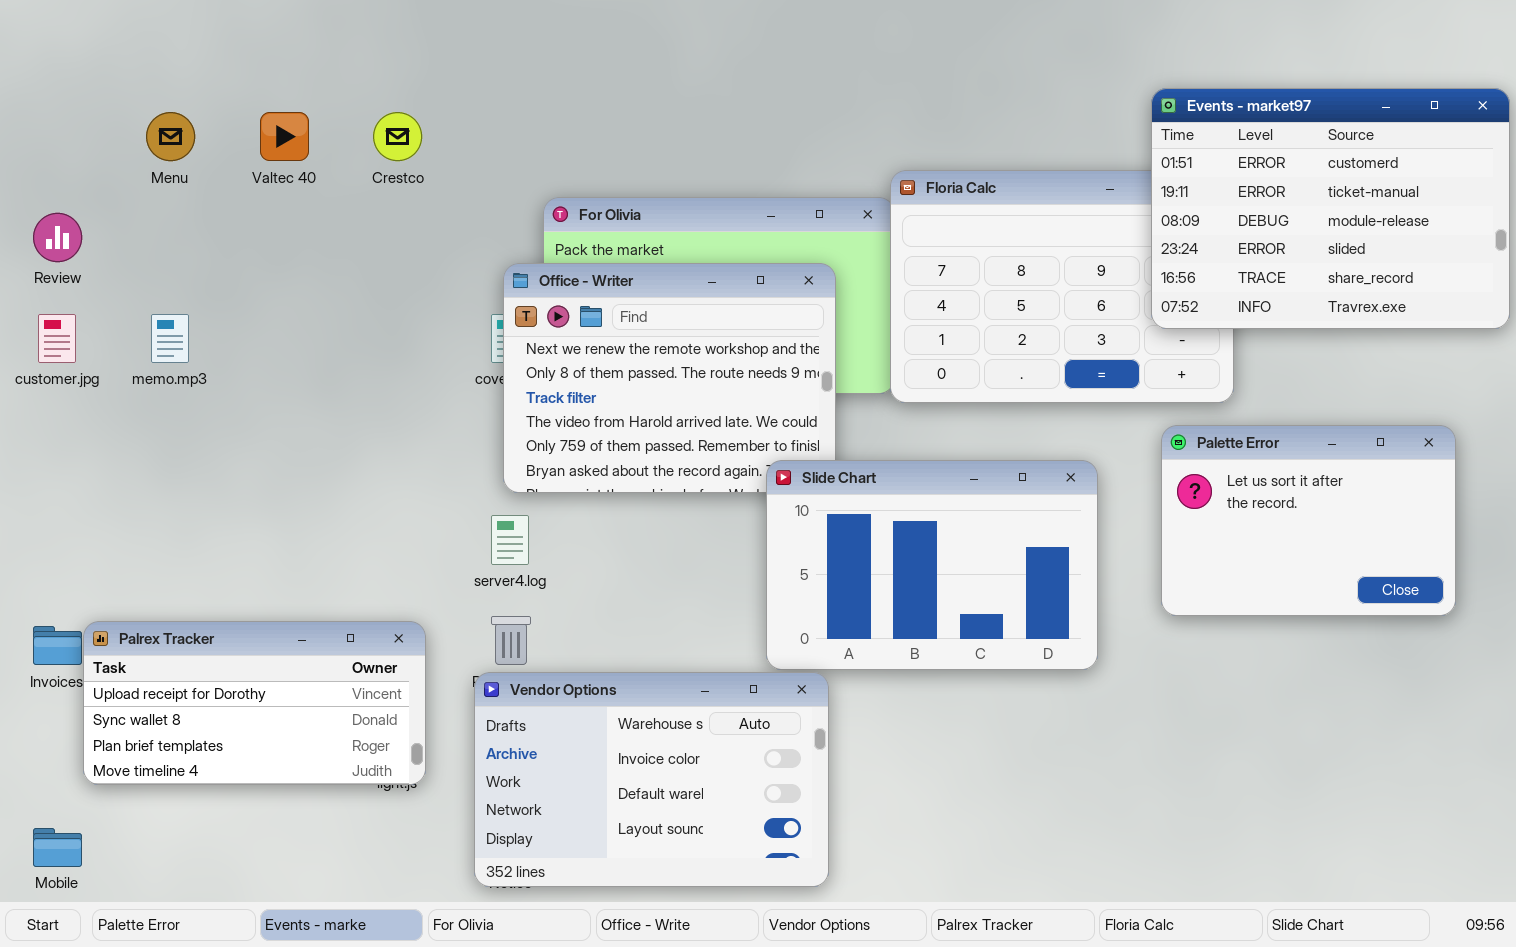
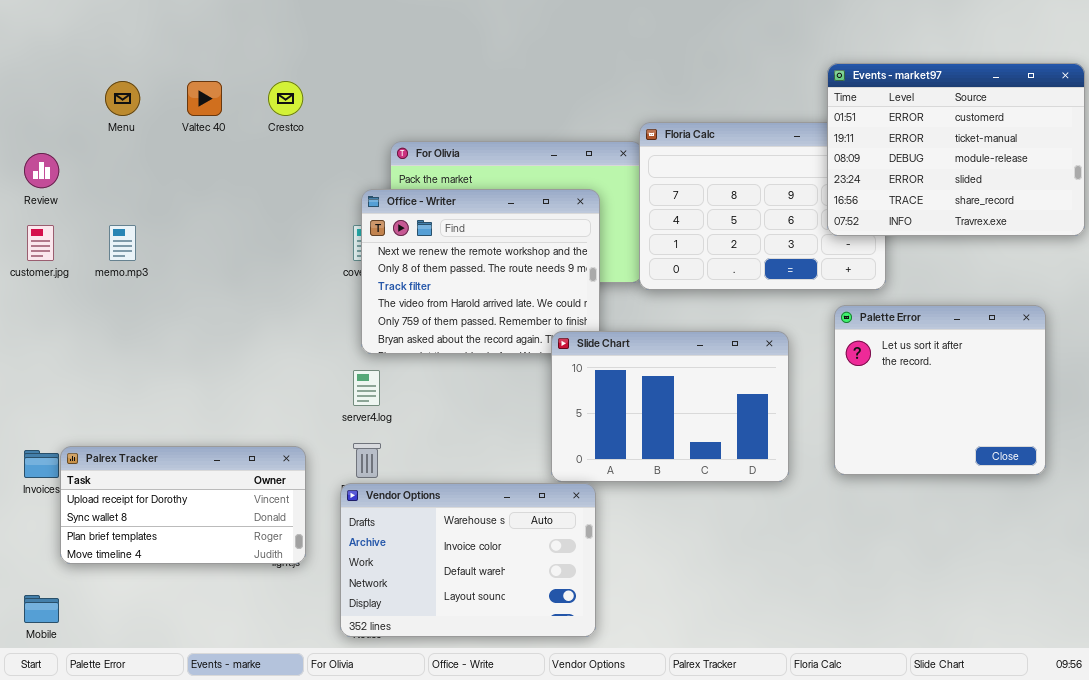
Palette Error: [1161,425,1456,616] -> [834,305,1046,475], resized

